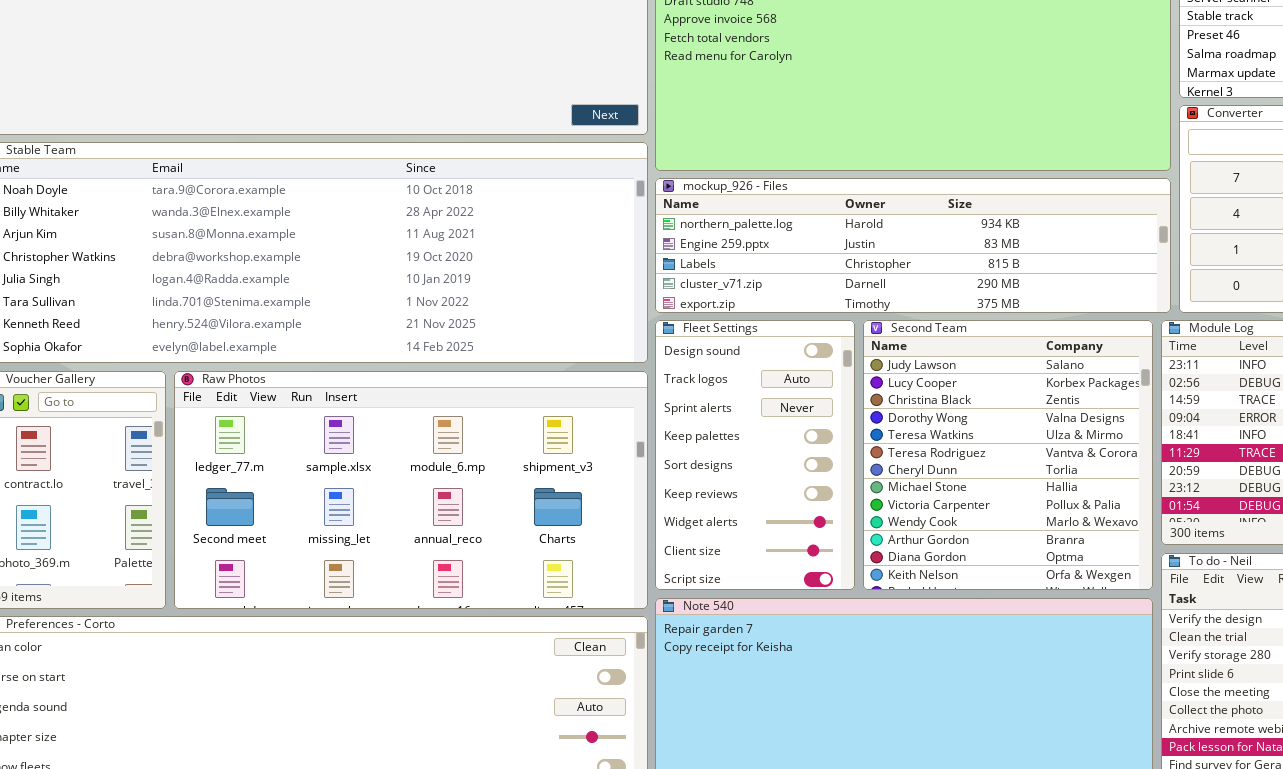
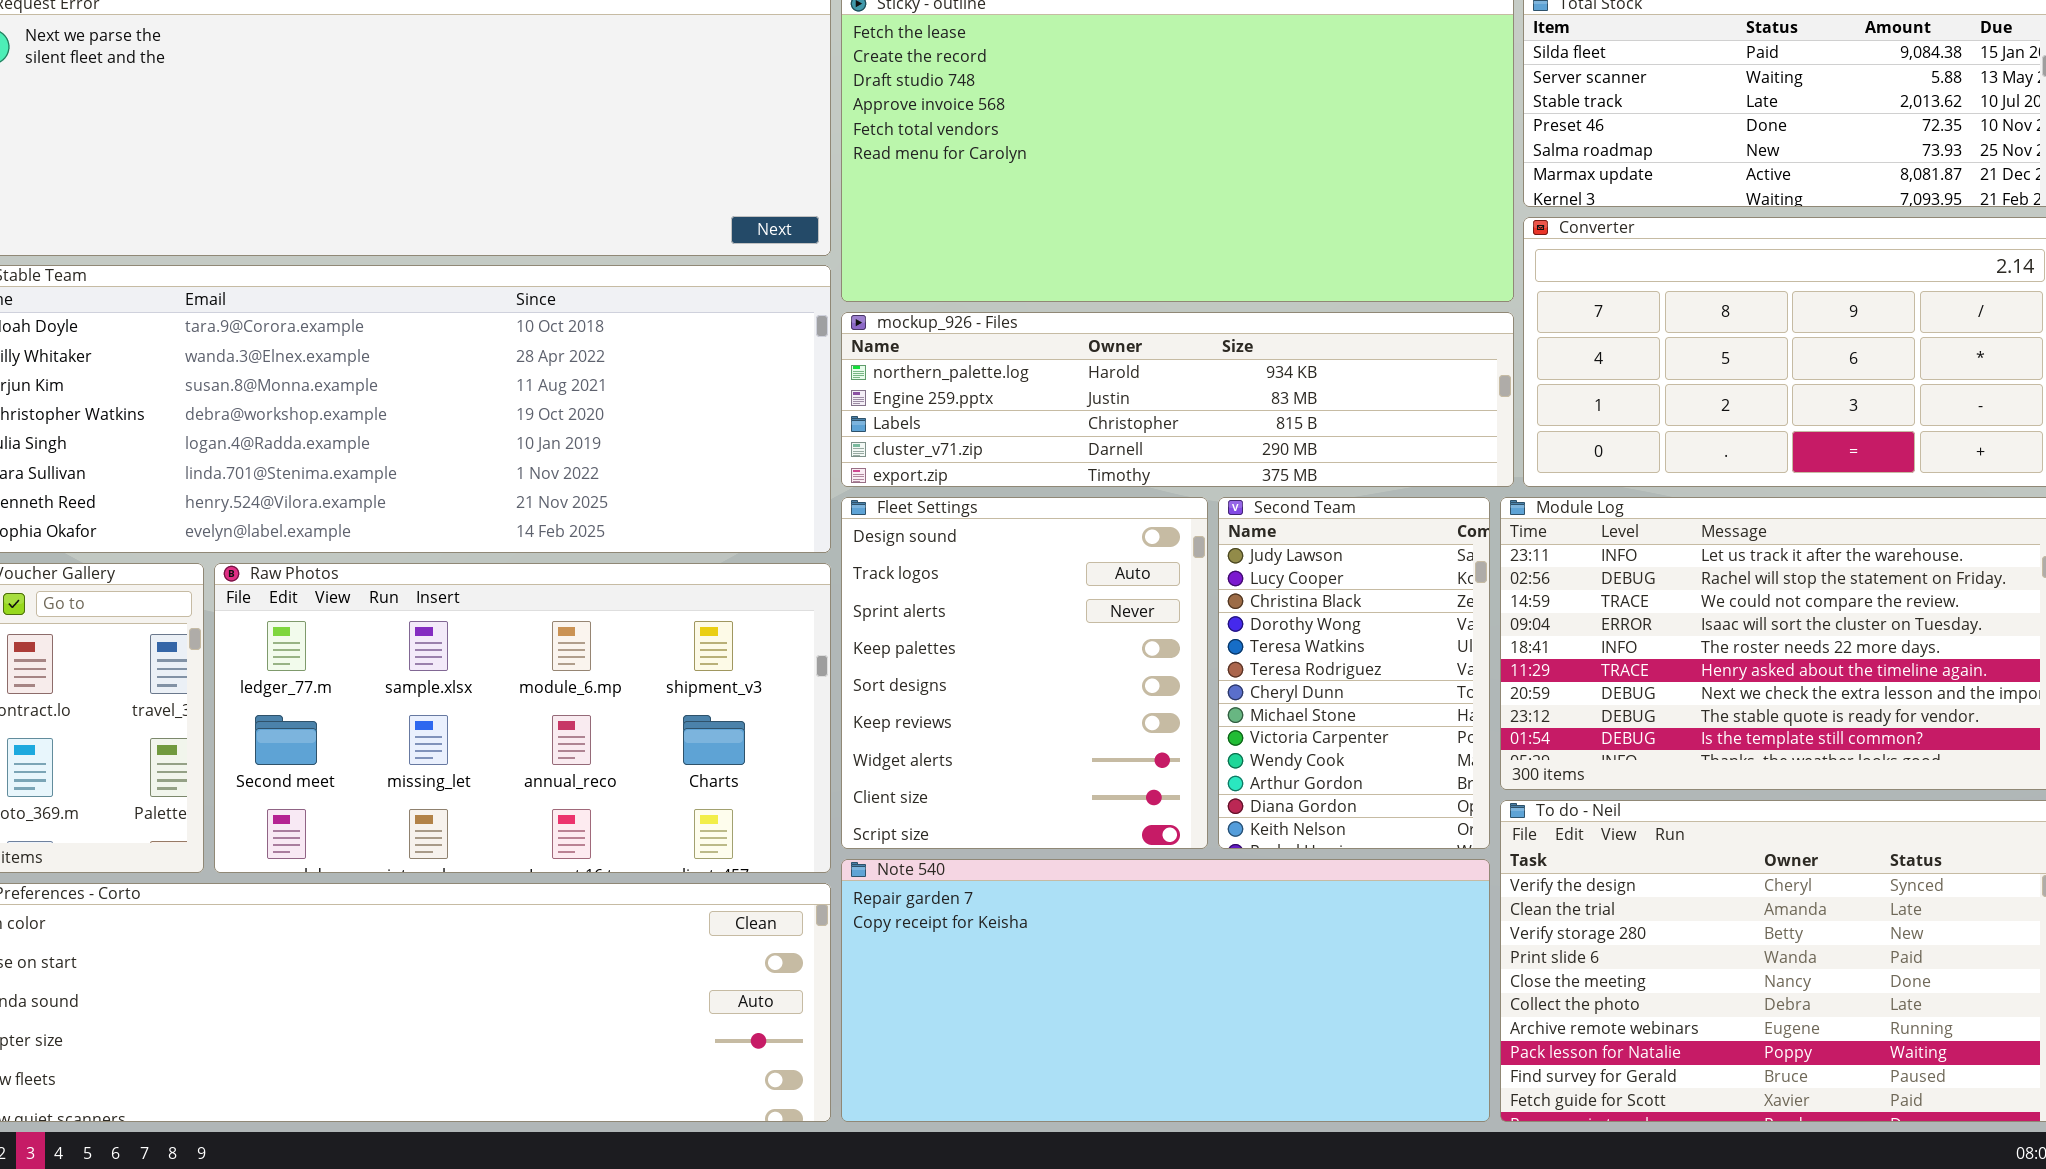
Fleet Settings: [655,320,855,590] -> [841,497,1208,849], resized
Second Team: [863,320,1153,590] -> [1218,497,1490,849], resized

